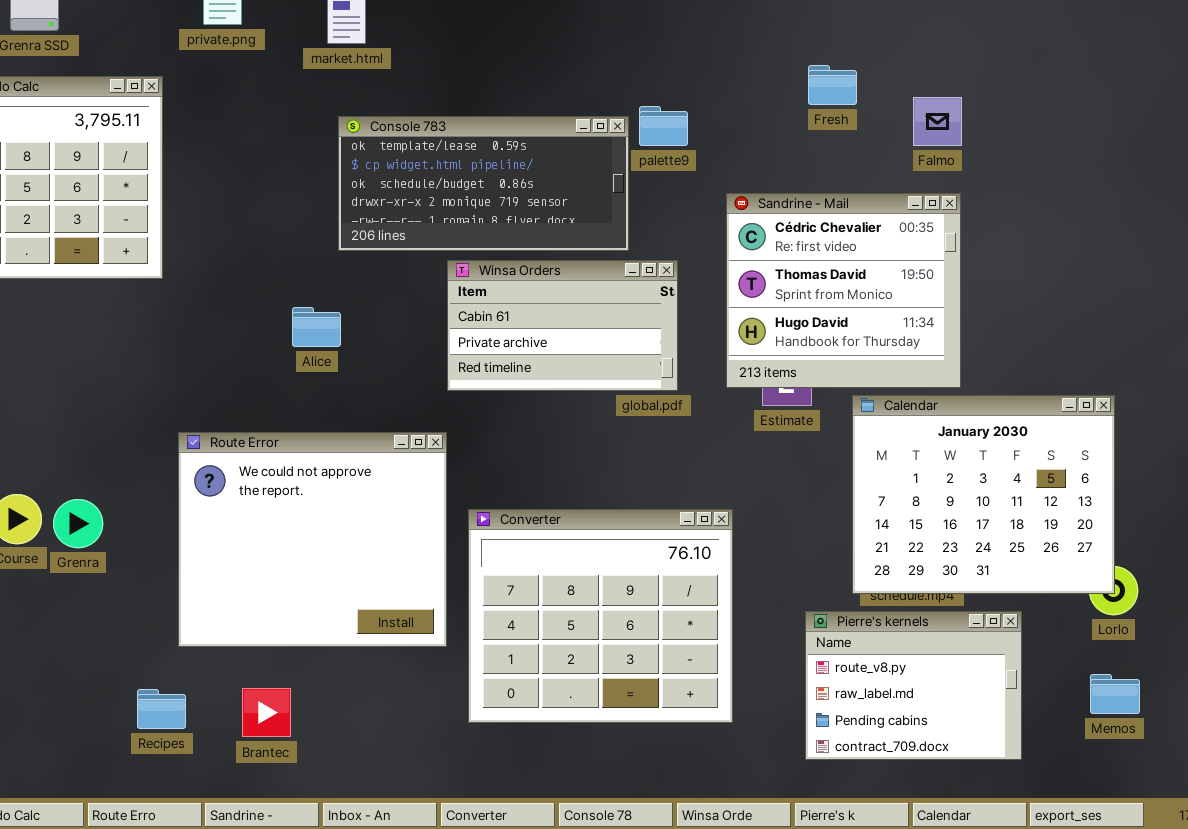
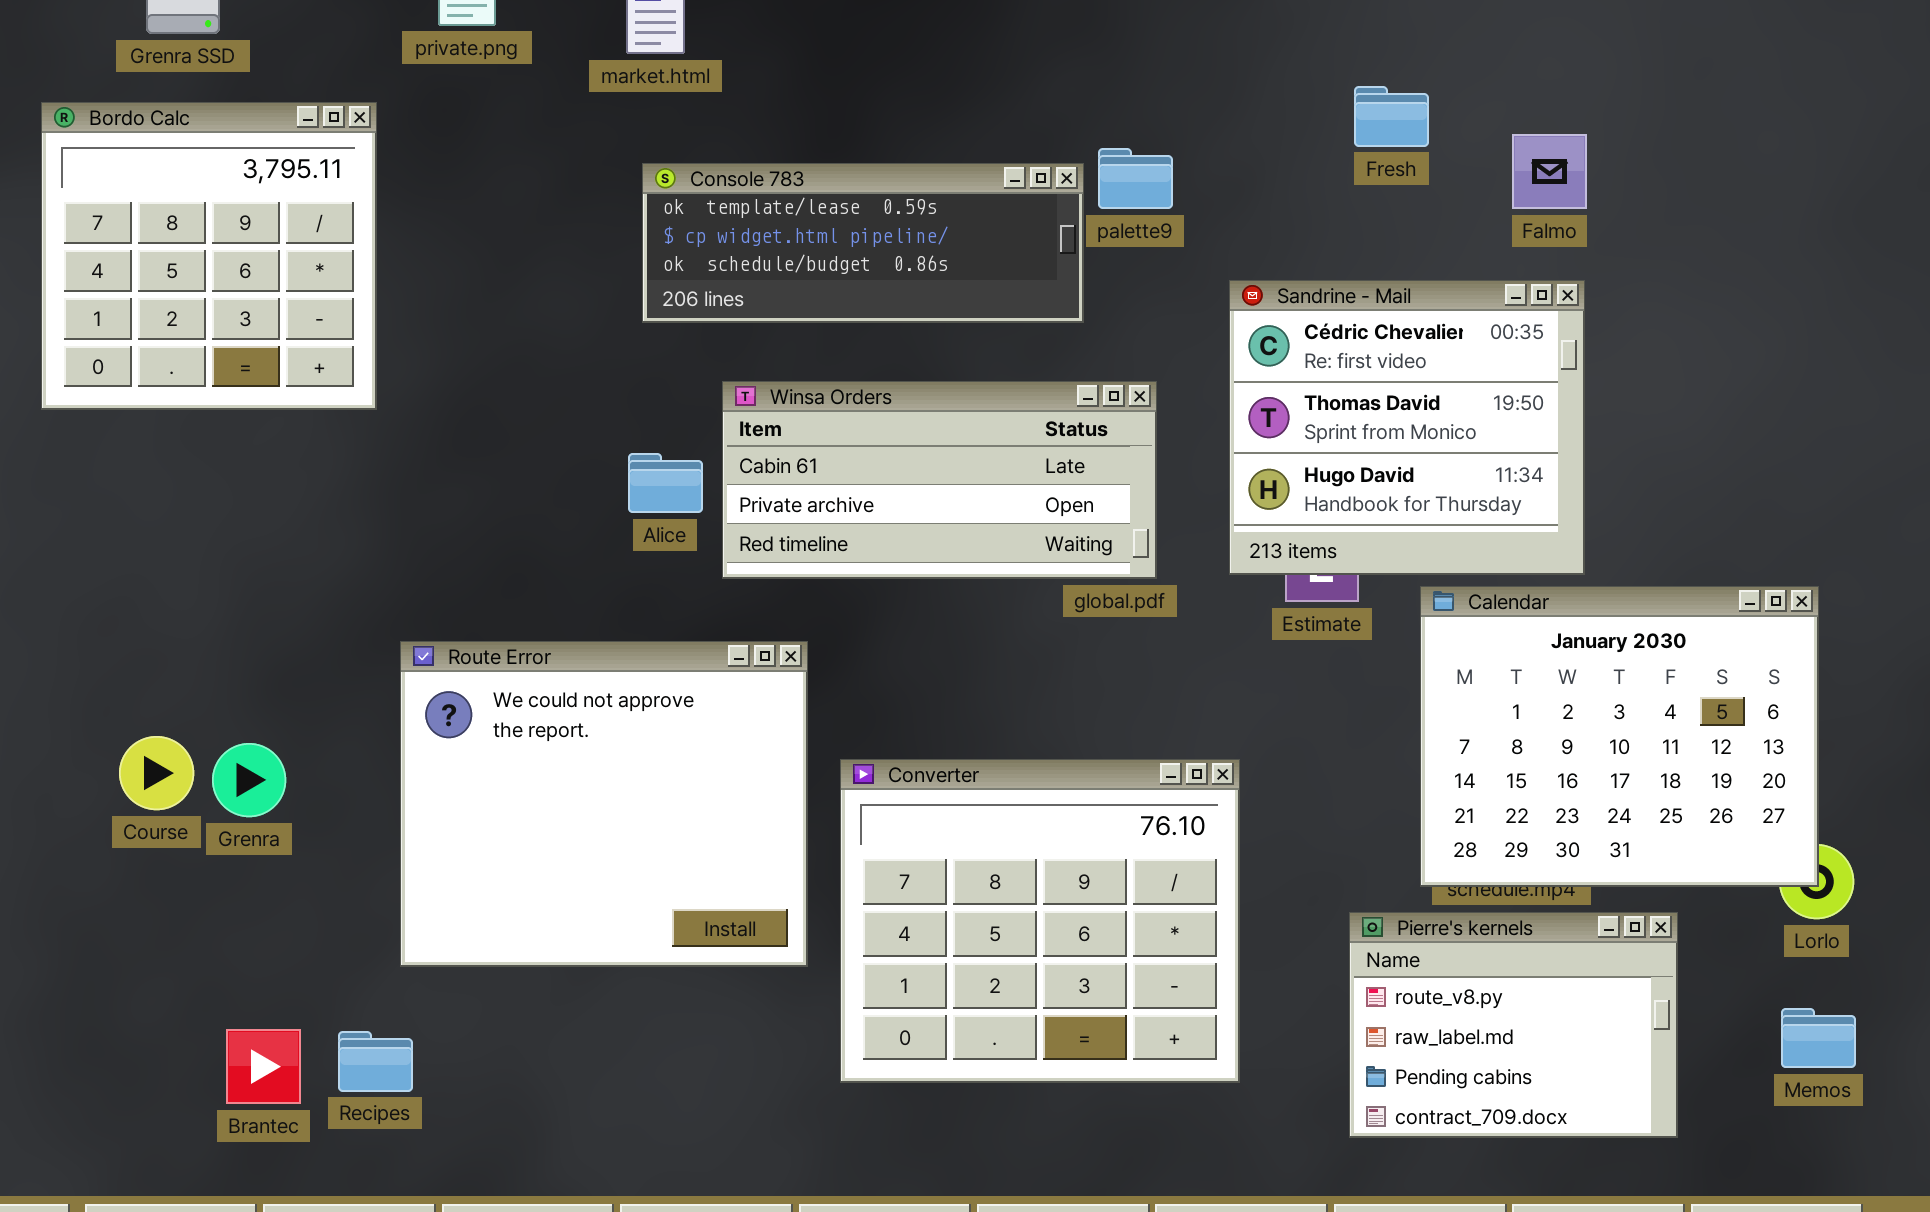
Console 783: [338,116,629,251] -> [642,163,1084,323], resized
Winsa Orders: [447,260,678,391] -> [722,381,1157,579], resized
Alice: [292,307,341,347] -> [628,453,703,513], moved
Brantec: [242,688,291,737] -> [226,1029,301,1104], moved

